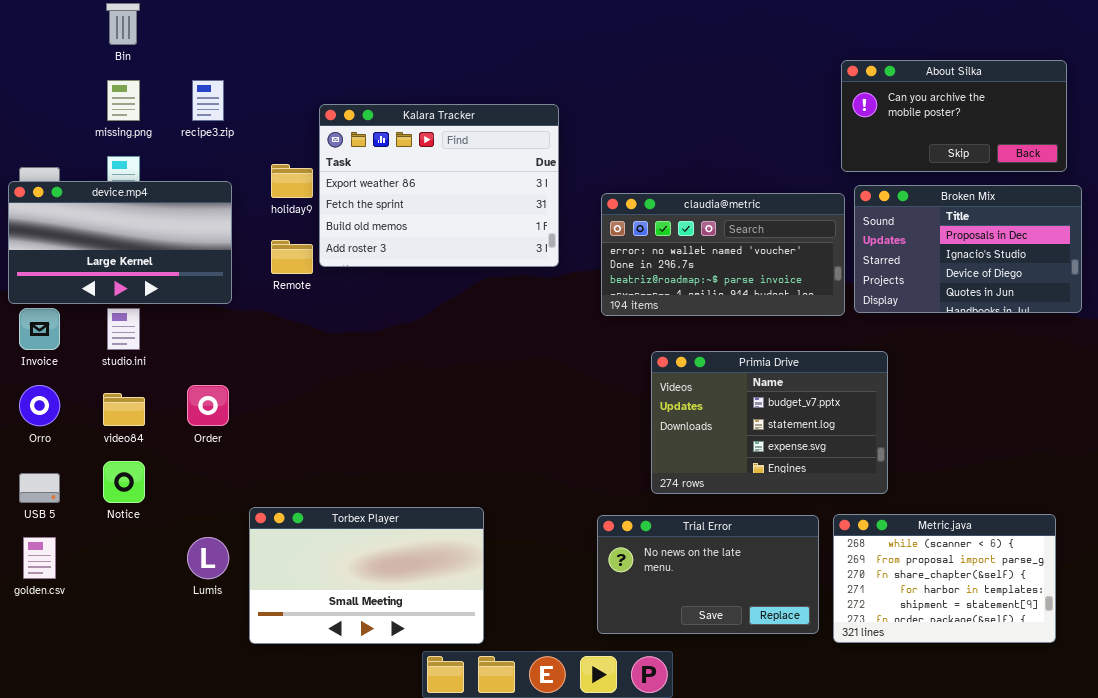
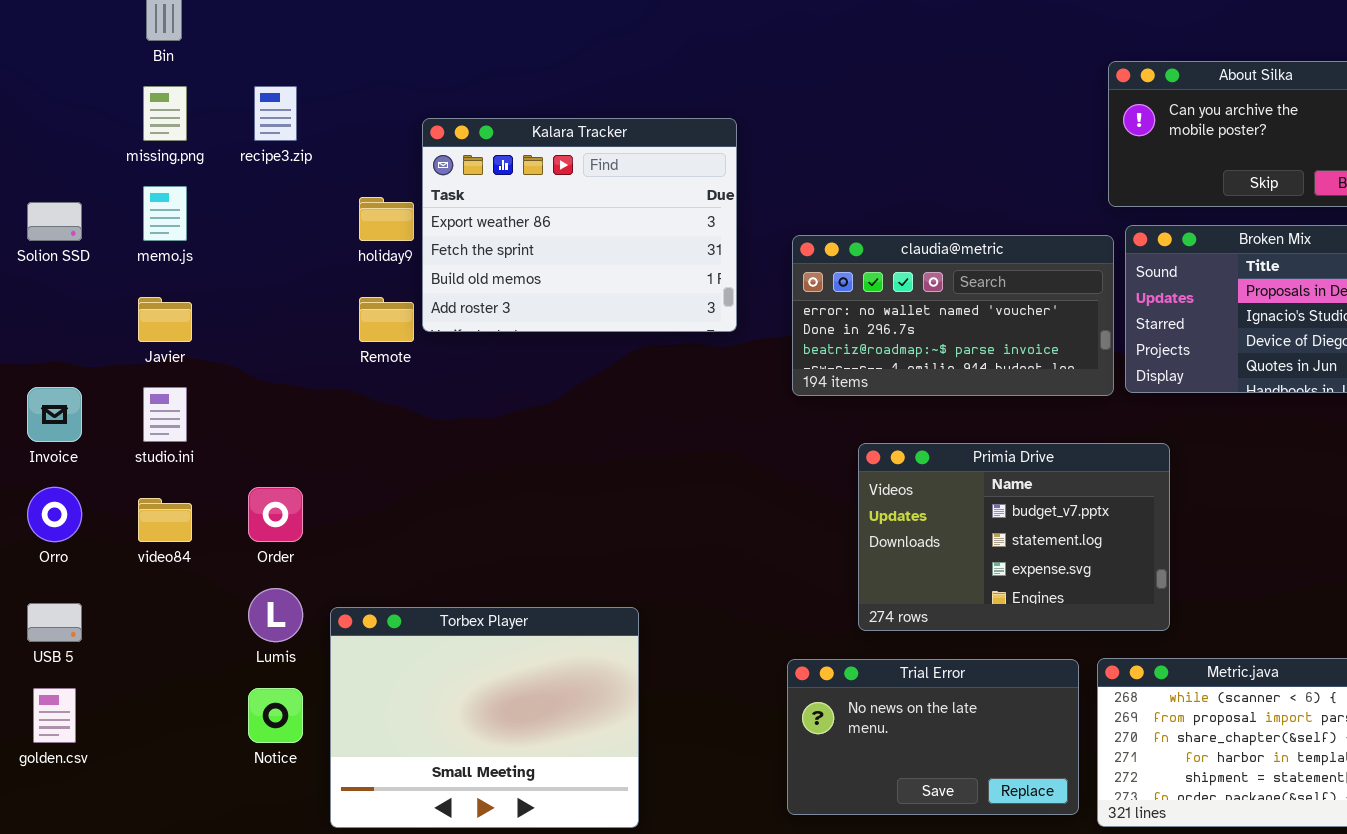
device.mp4: [8,181,232,304] -> none, closed
Notice: [103,461,145,503] -> [248,688,303,743], moved
Torbex Player: [249,507,484,644] -> [330,607,639,828], resized
Lumis: [187,537,229,579] -> [248,588,303,642], moved

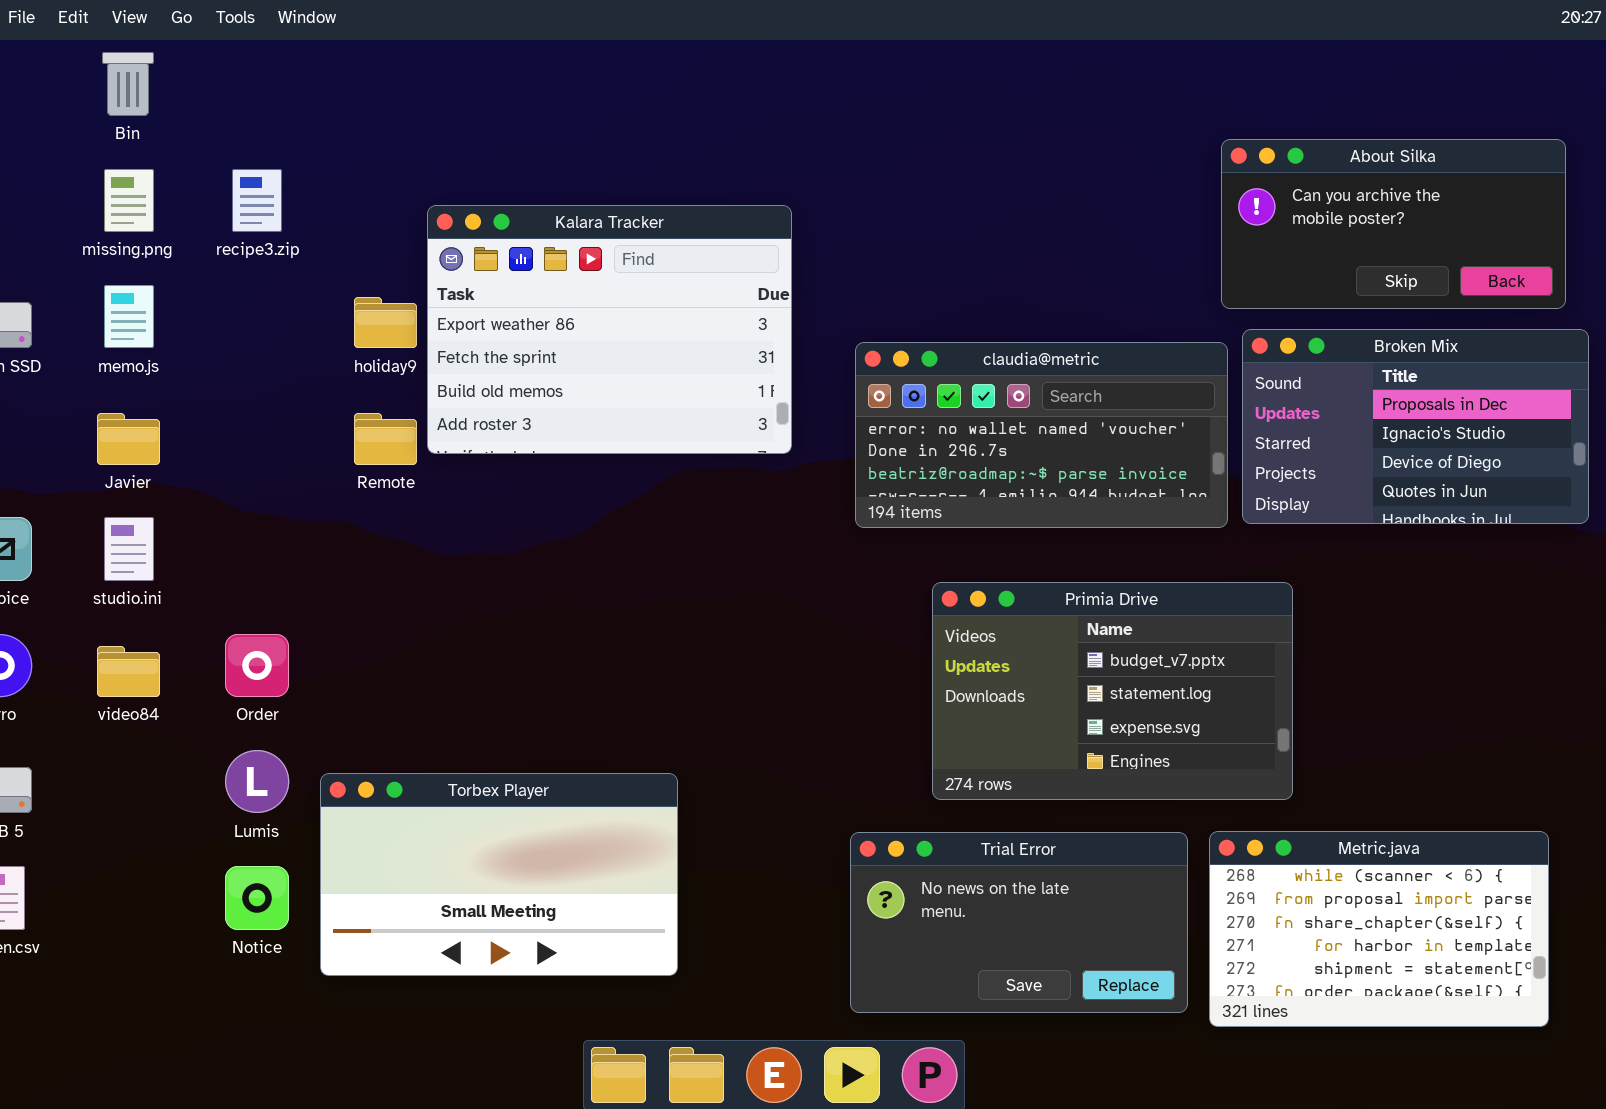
Torbex Player: [330,607,639,828] -> [320,773,678,976], resized

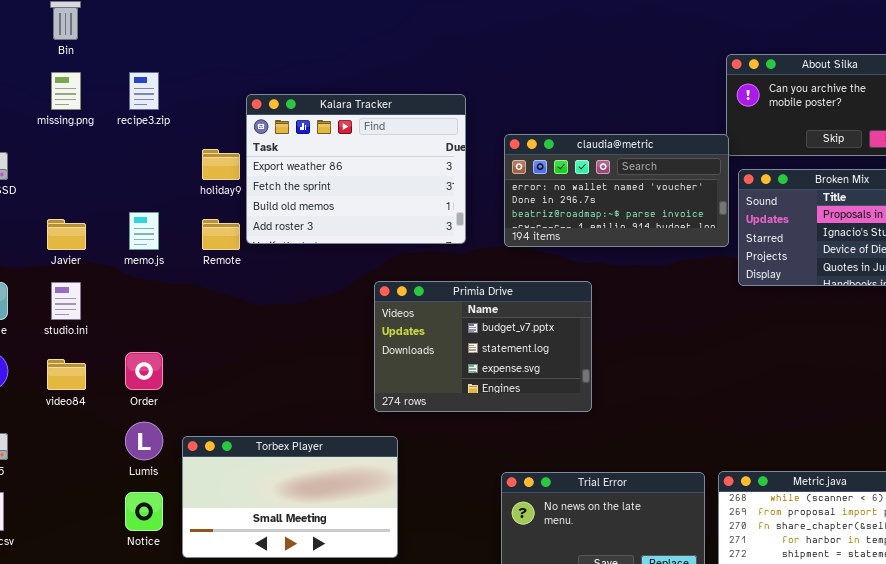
memo.js: [104,285,154,348] -> [129,212,159,250], moved
claudia@metric: [855,342,1228,528] -> [504,134,729,247], moved
Primia Drive: [932,582,1293,800] -> [374,281,592,412], moved

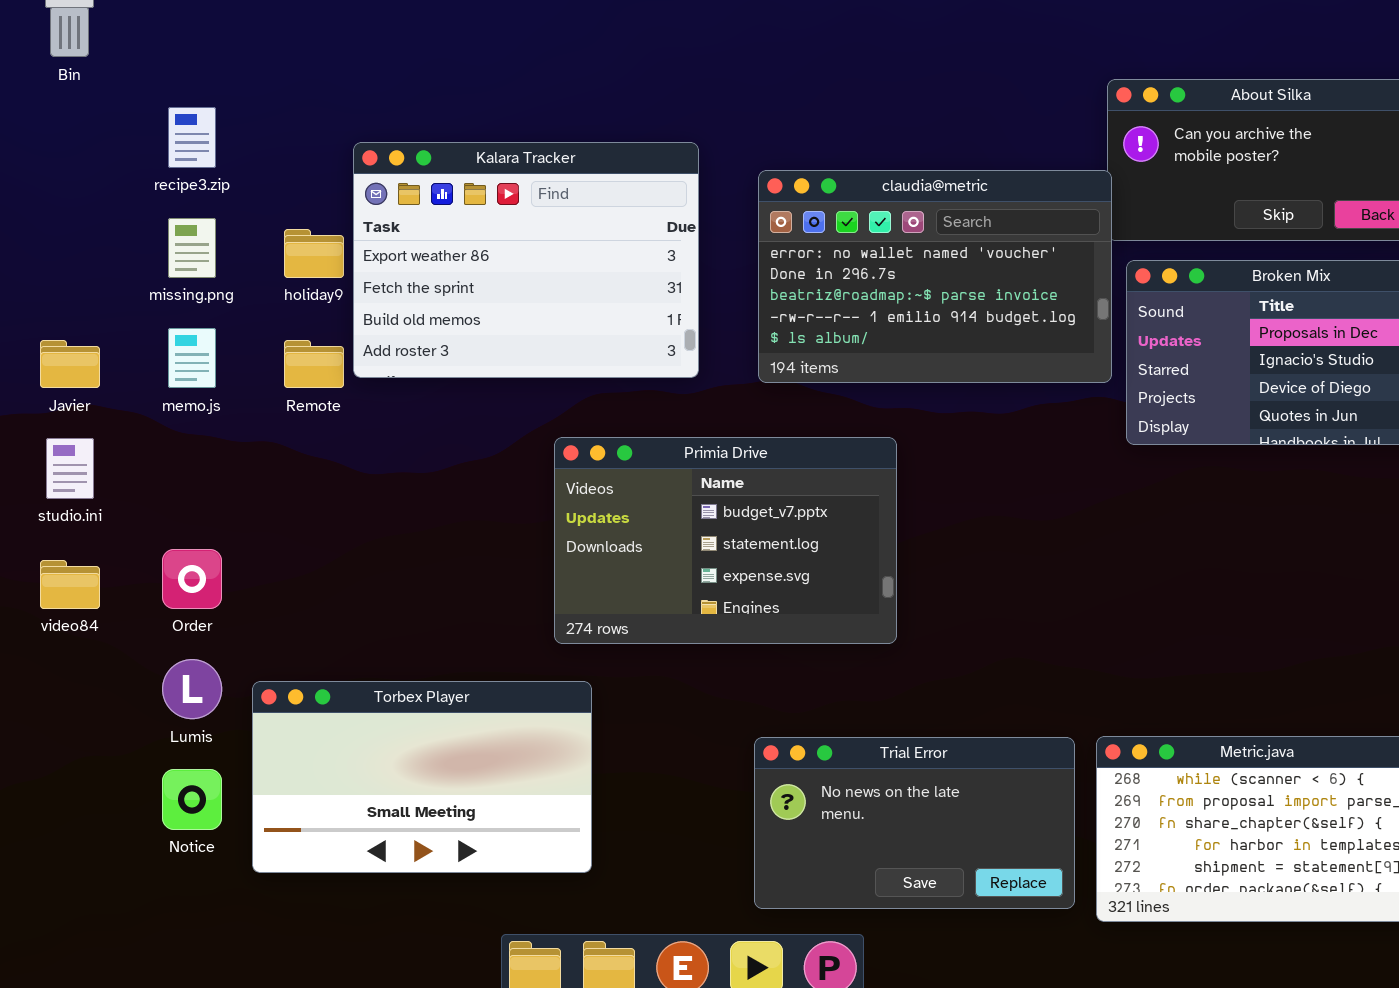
missing.png: [51,72,81,110] -> [168,218,216,278], moved
claudia@metric: [504,134,729,247] -> [758,170,1112,383], resized

